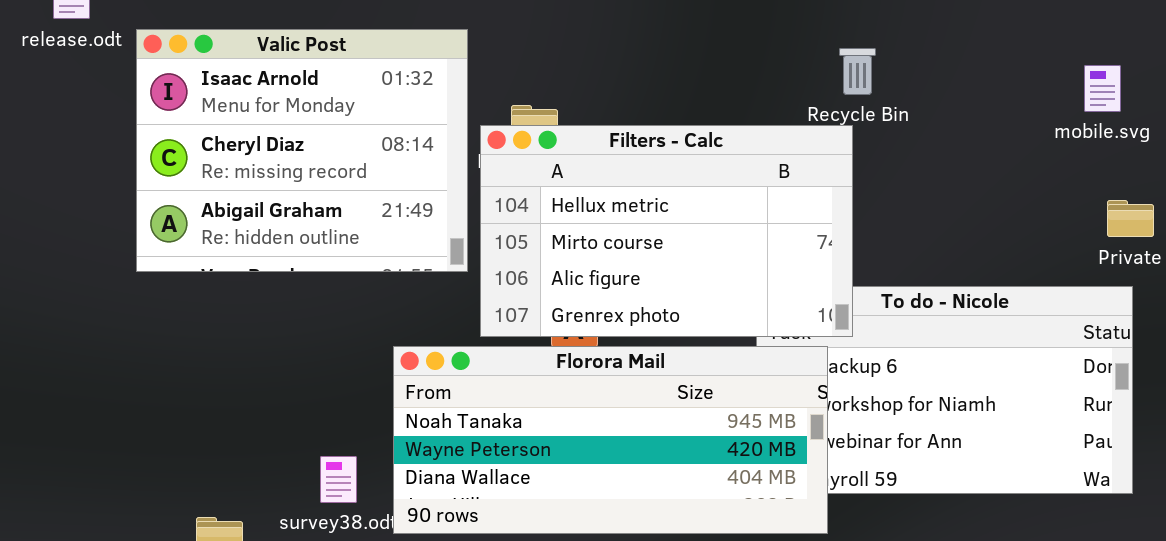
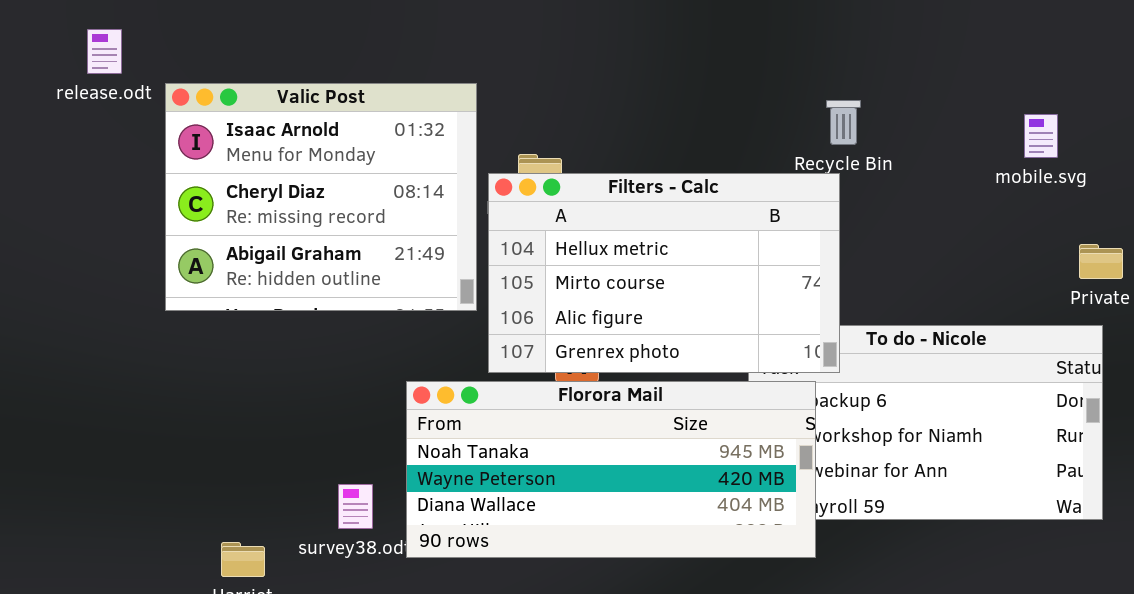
mobile.svg: [1084,65,1121,112] -> [1024,114,1058,158], moved

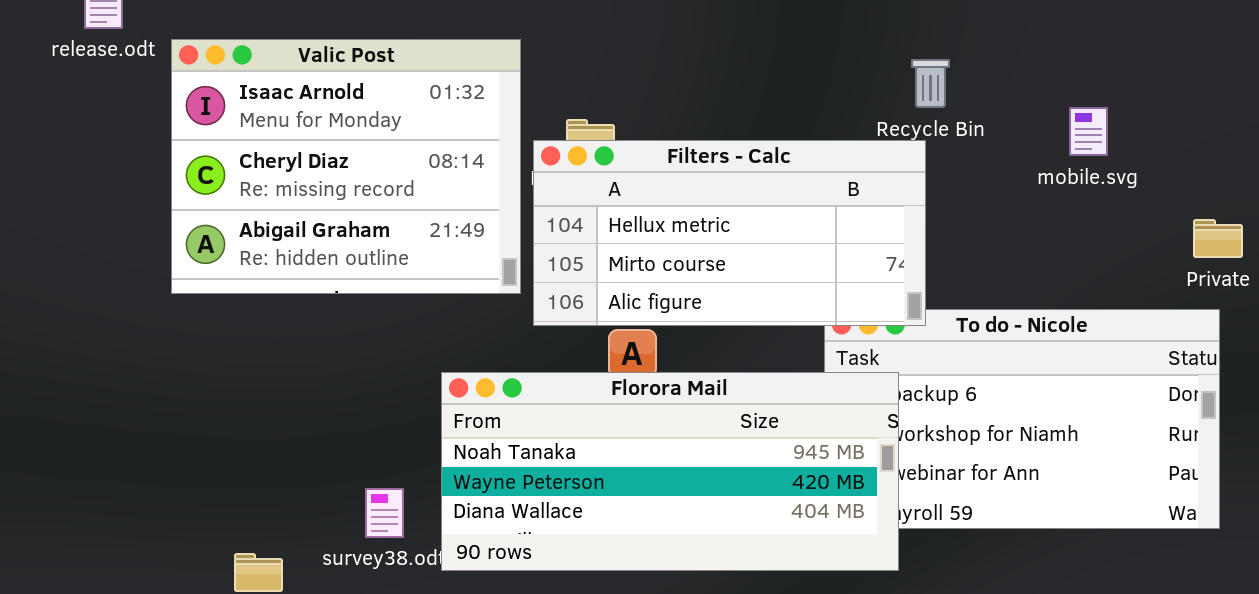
mobile.svg: [1024,114,1058,158] -> [1069,107,1108,156], moved
Filters - Calc: [488,173,840,373] -> [533,140,926,326], resized

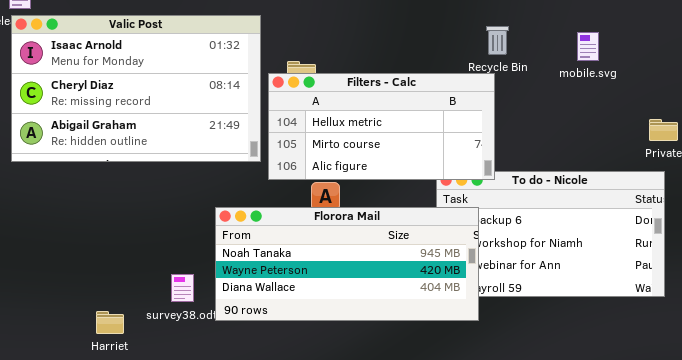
Valic Post: [171,39,521,294] -> [11,15,261,162], resized
mobile.svg: [1069,107,1108,156] -> [577,32,599,61], moved

